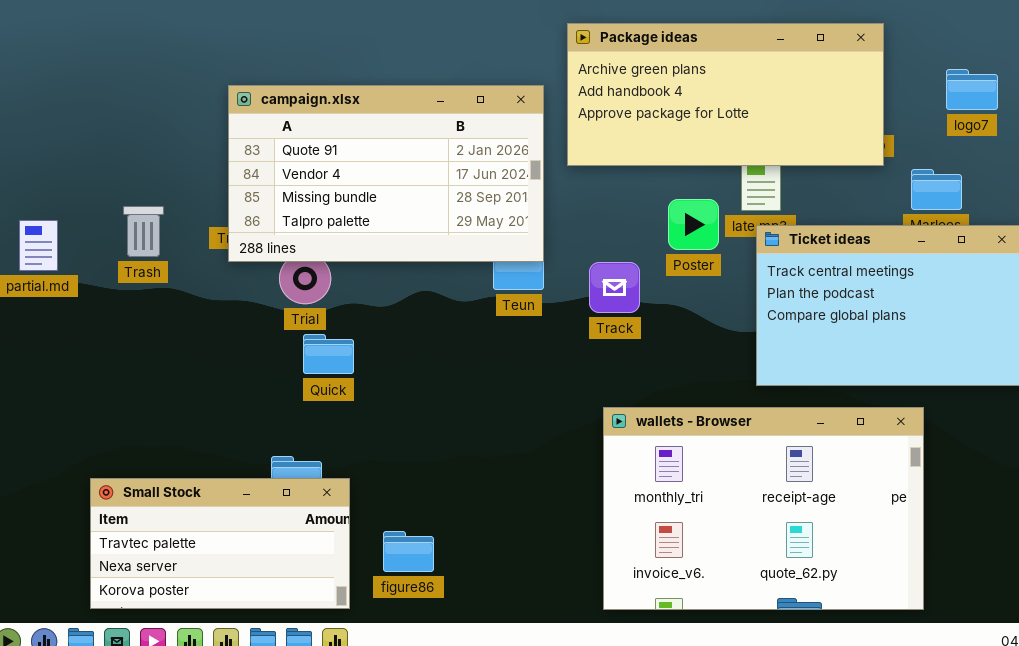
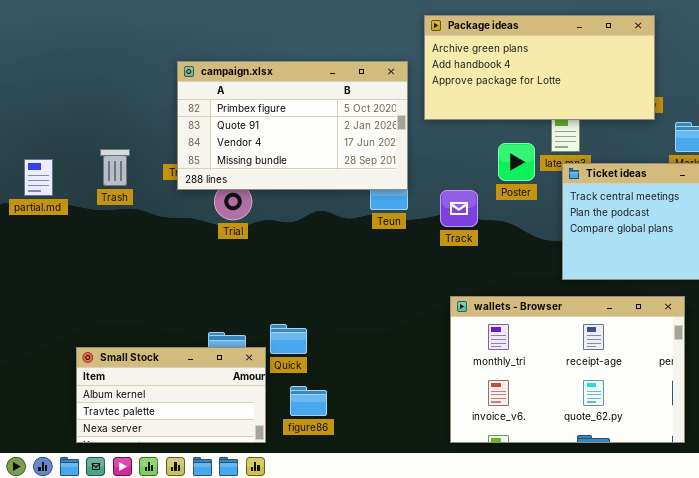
campaign.xlsx: [228,85,544,262] -> [177,61,408,190], scrolled up 1 row
Quick: [303,334,354,374] -> [270,324,307,354], moved
Small Stock: [90,478,350,609] -> [76,347,266,443], scrolled up 1 row

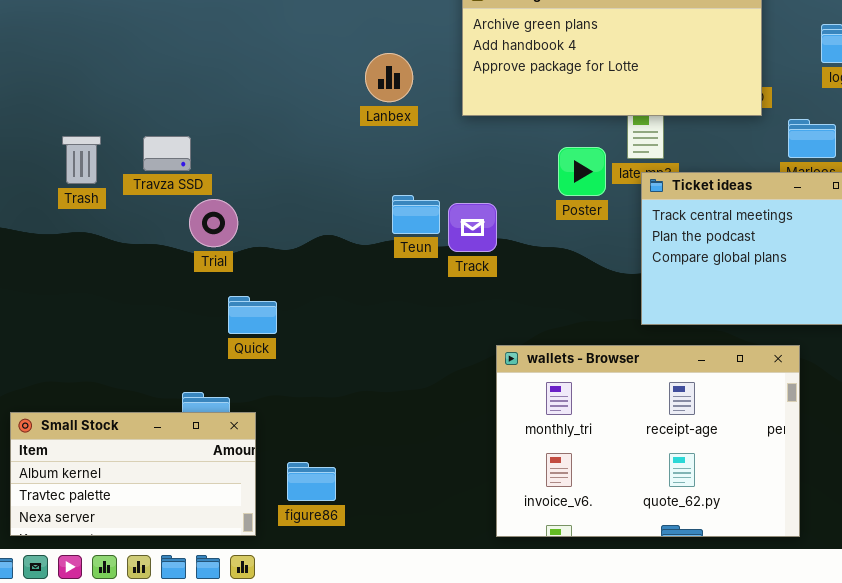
campaign.xlsx: [177,61,408,190] -> none, closed
Trash: [100,149,130,186] -> [62,136,101,184], moved
Track: [440,190,478,227] -> [448,203,497,252], moved
Quick: [270,324,307,354] -> [228,296,277,334], moved

